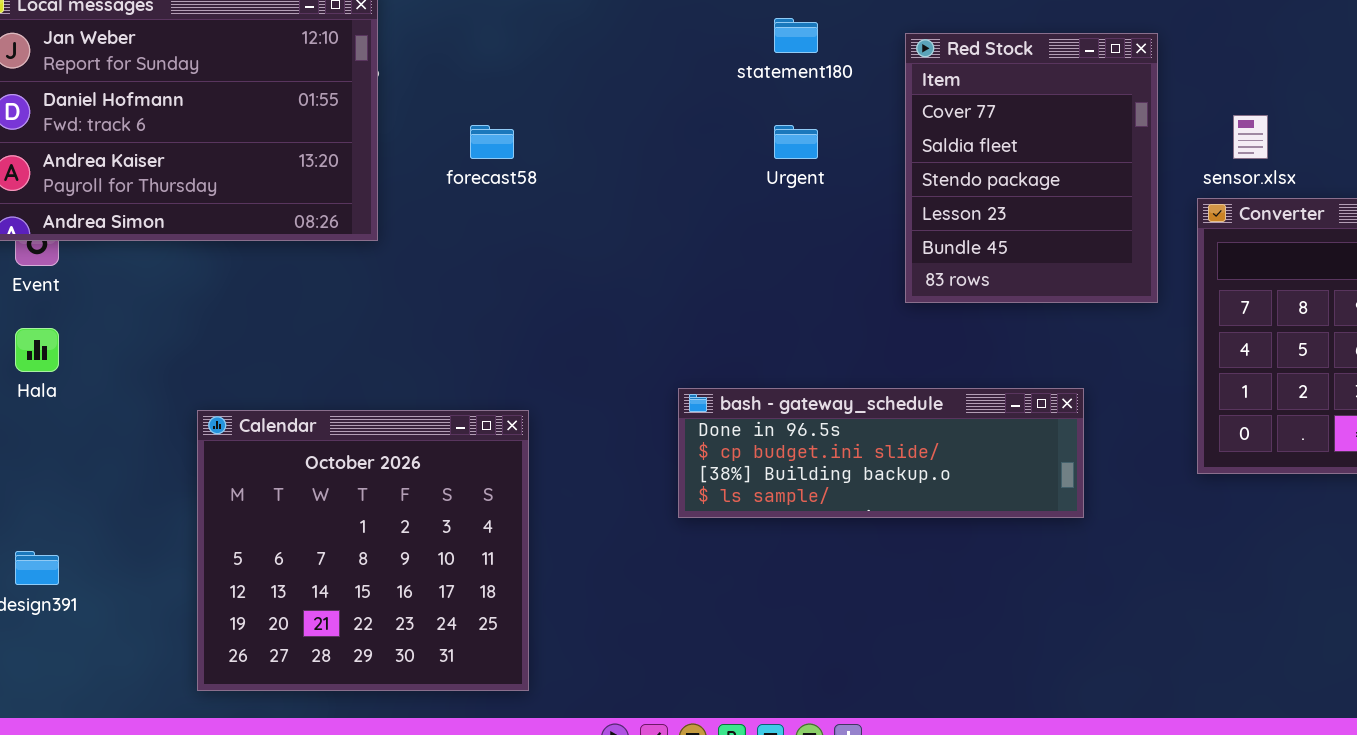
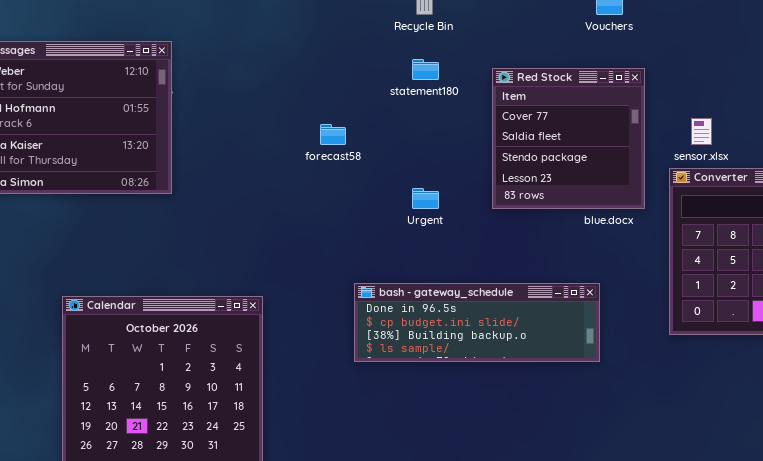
Red Stock: [905,33,1158,303] -> [492,68,645,209], resized
forecast58: [470,125,514,159] -> [320,124,346,145], moved
Urgent: [774,125,818,159] -> [412,188,439,209], moved

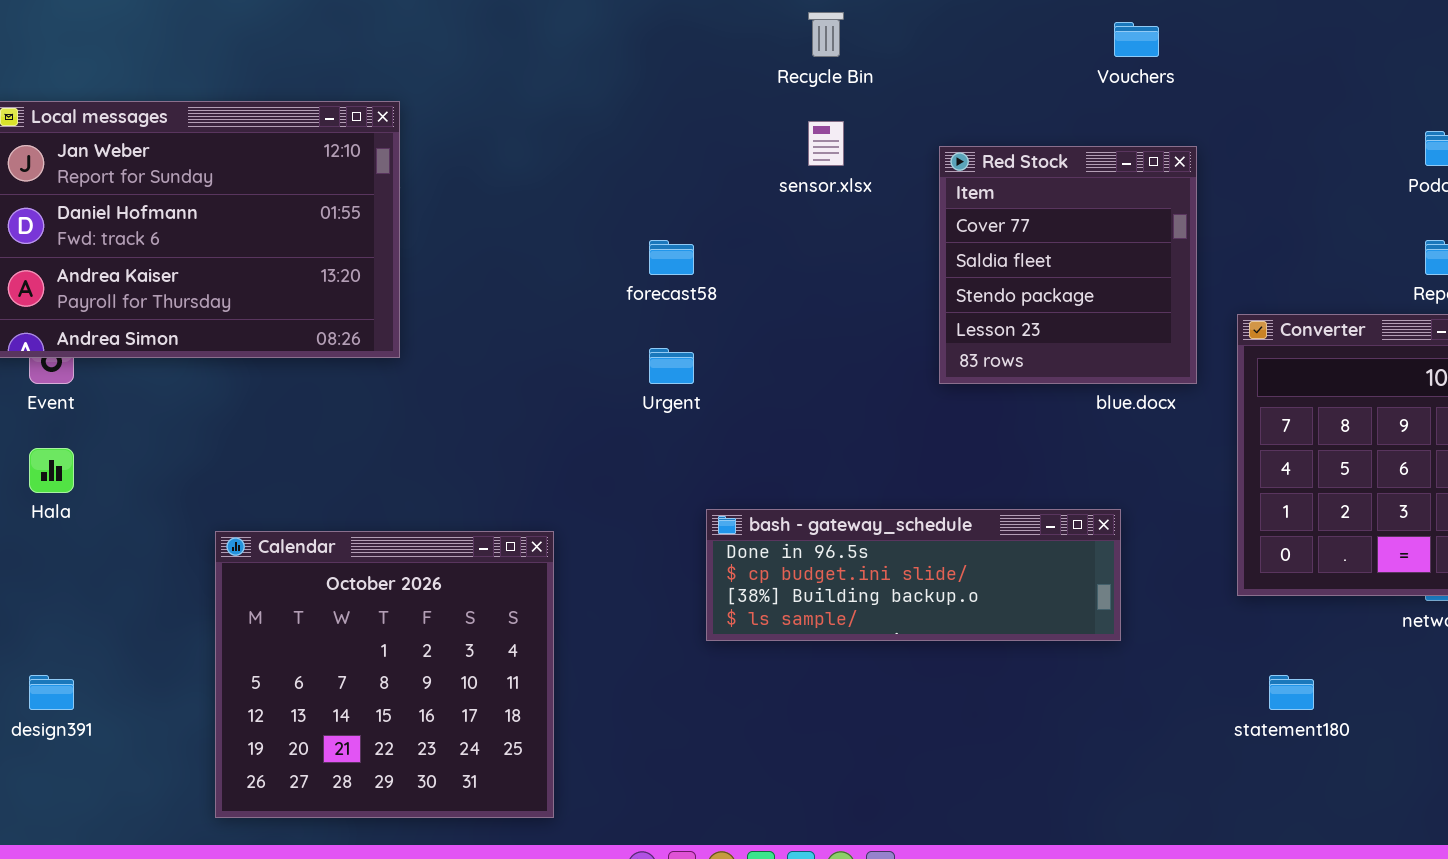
statement180: [412,59,439,80] -> [1269,675,1314,710], moved
sensor.xlsx: [691,118,712,145] -> [808,121,844,166], moved
Urgent: [412,188,439,209] -> [649,348,694,384], moved

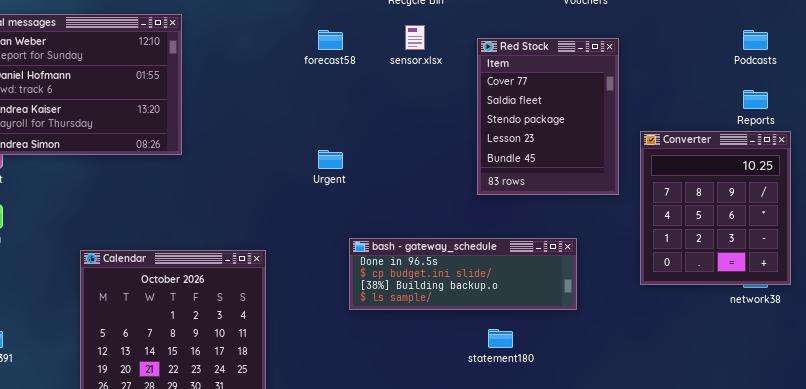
Red Stock: [939,146,1197,384] -> [477,38,619,195], resized
forecast58: [649,240,694,275] -> [318,30,343,50], moved
statement180: [1269,675,1314,710] -> [488,329,513,348], moved

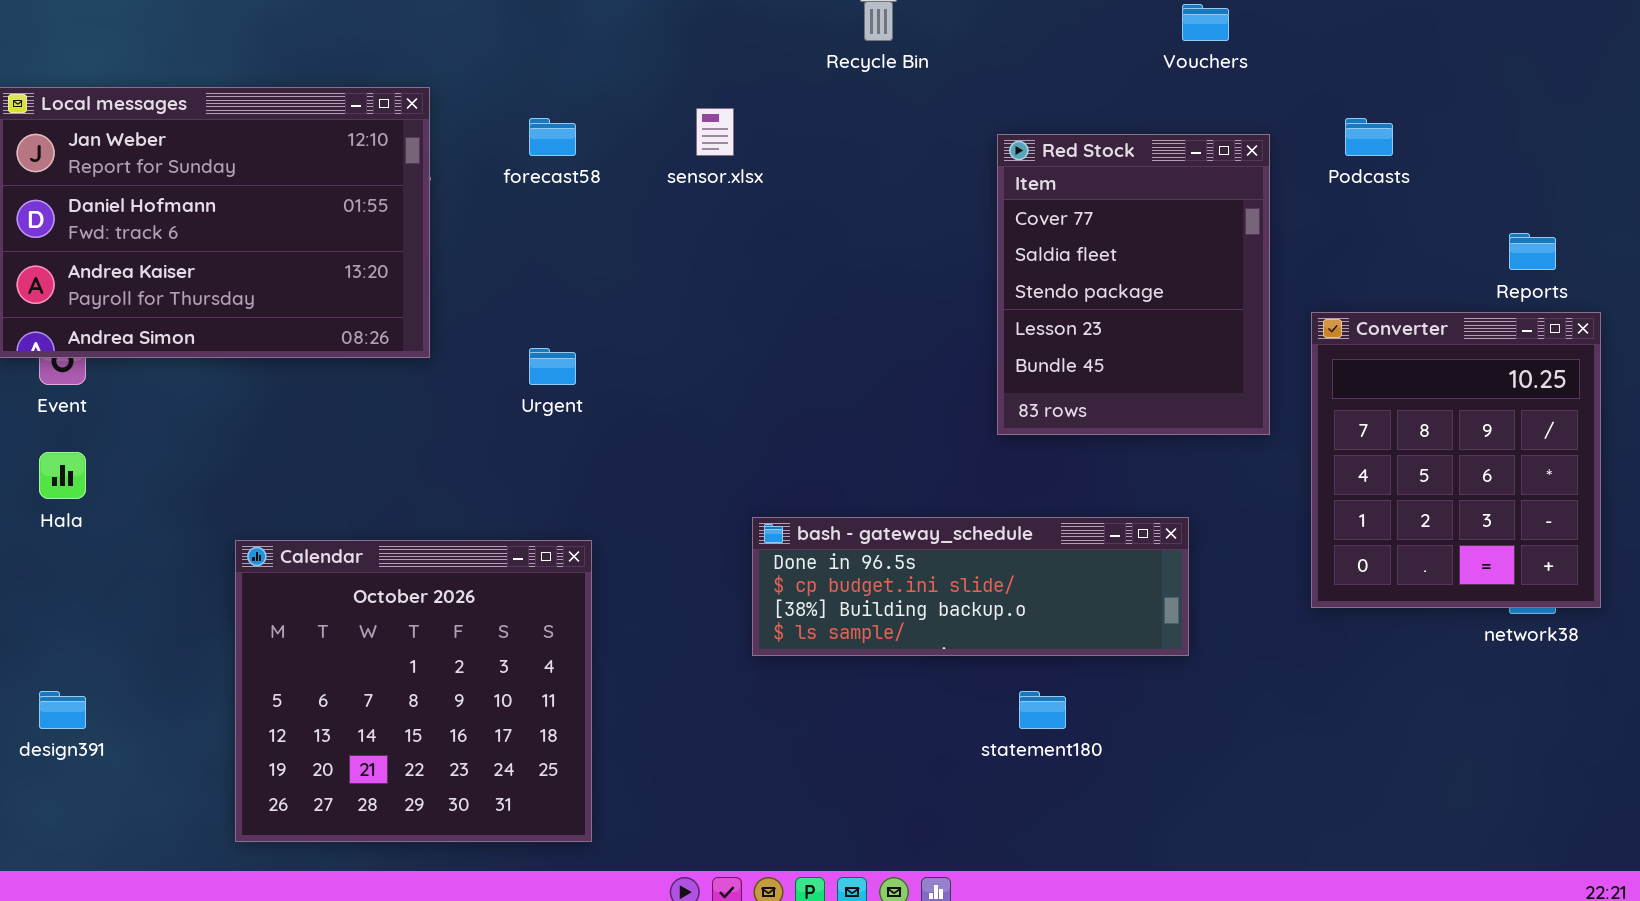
sensor.xlsx: [405,25,425,50] -> [696,108,734,156], moved
forecast58: [318,30,343,50] -> [529,118,576,156], moved
Podcasts: [743,30,768,50] -> [1345,118,1393,156], moved
Urgent: [318,150,343,169] -> [529,348,576,385], moved

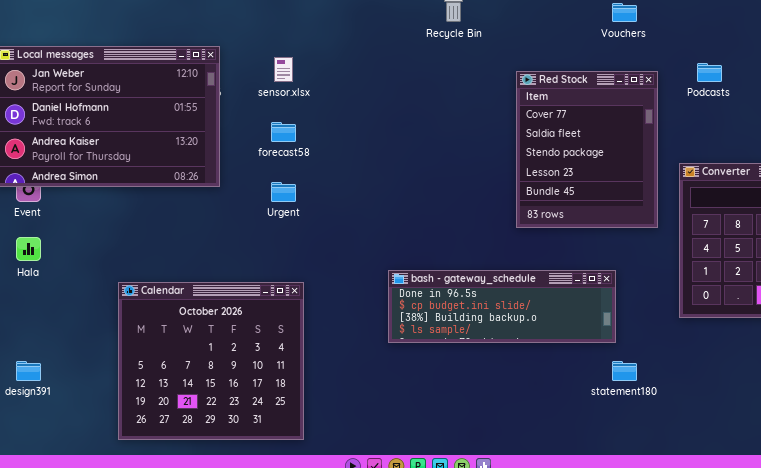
sensor.xlsx: [696,108,734,156] -> [274,57,293,82], moved
forecast58: [529,118,576,156] -> [271,122,296,142], moved
statement180: [1019,691,1066,729] -> [612,361,637,381], moved

